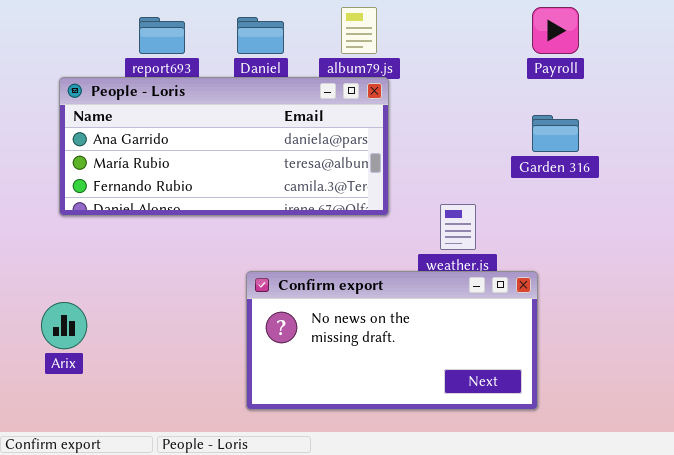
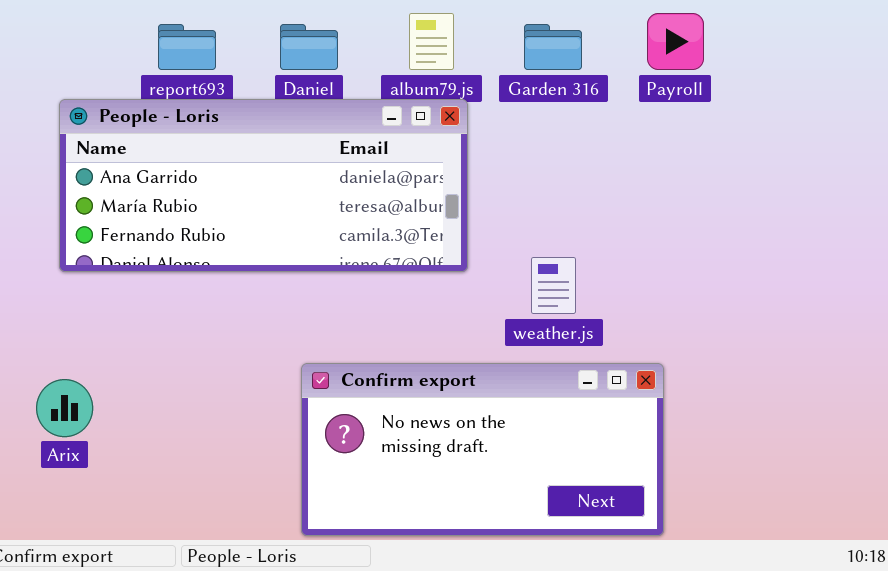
Garden 316: [532,115,579,152] -> [524,24,582,70], moved
Confirm export: [246,271,538,410] -> [301,363,664,536], moved

